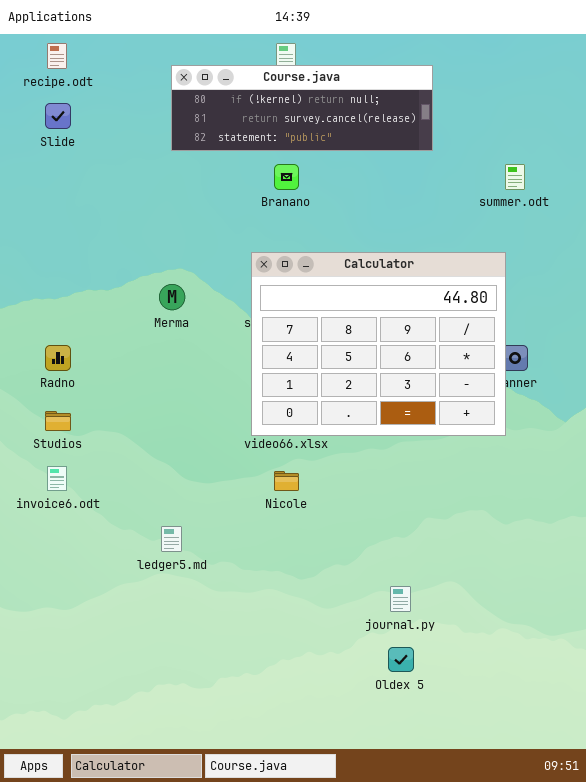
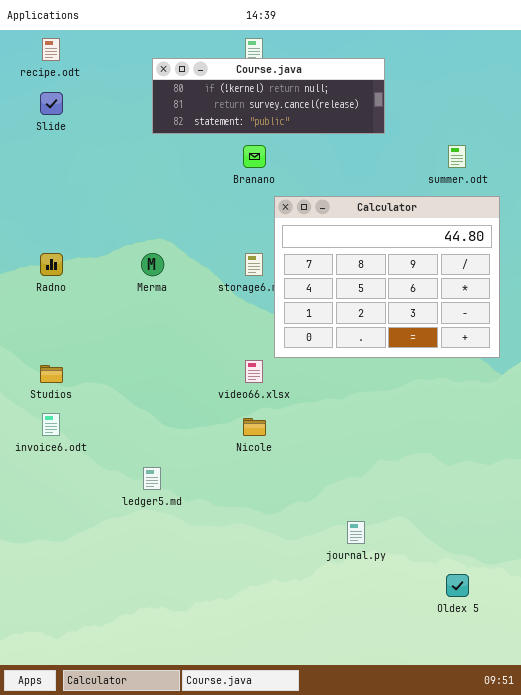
Calculator: [251,252,506,436] -> [274,196,500,358], moved
Radno: [45,345,71,371] -> [40,253,63,276], moved
Oldex 5: [388,647,414,672] -> [446,574,469,597], moved

